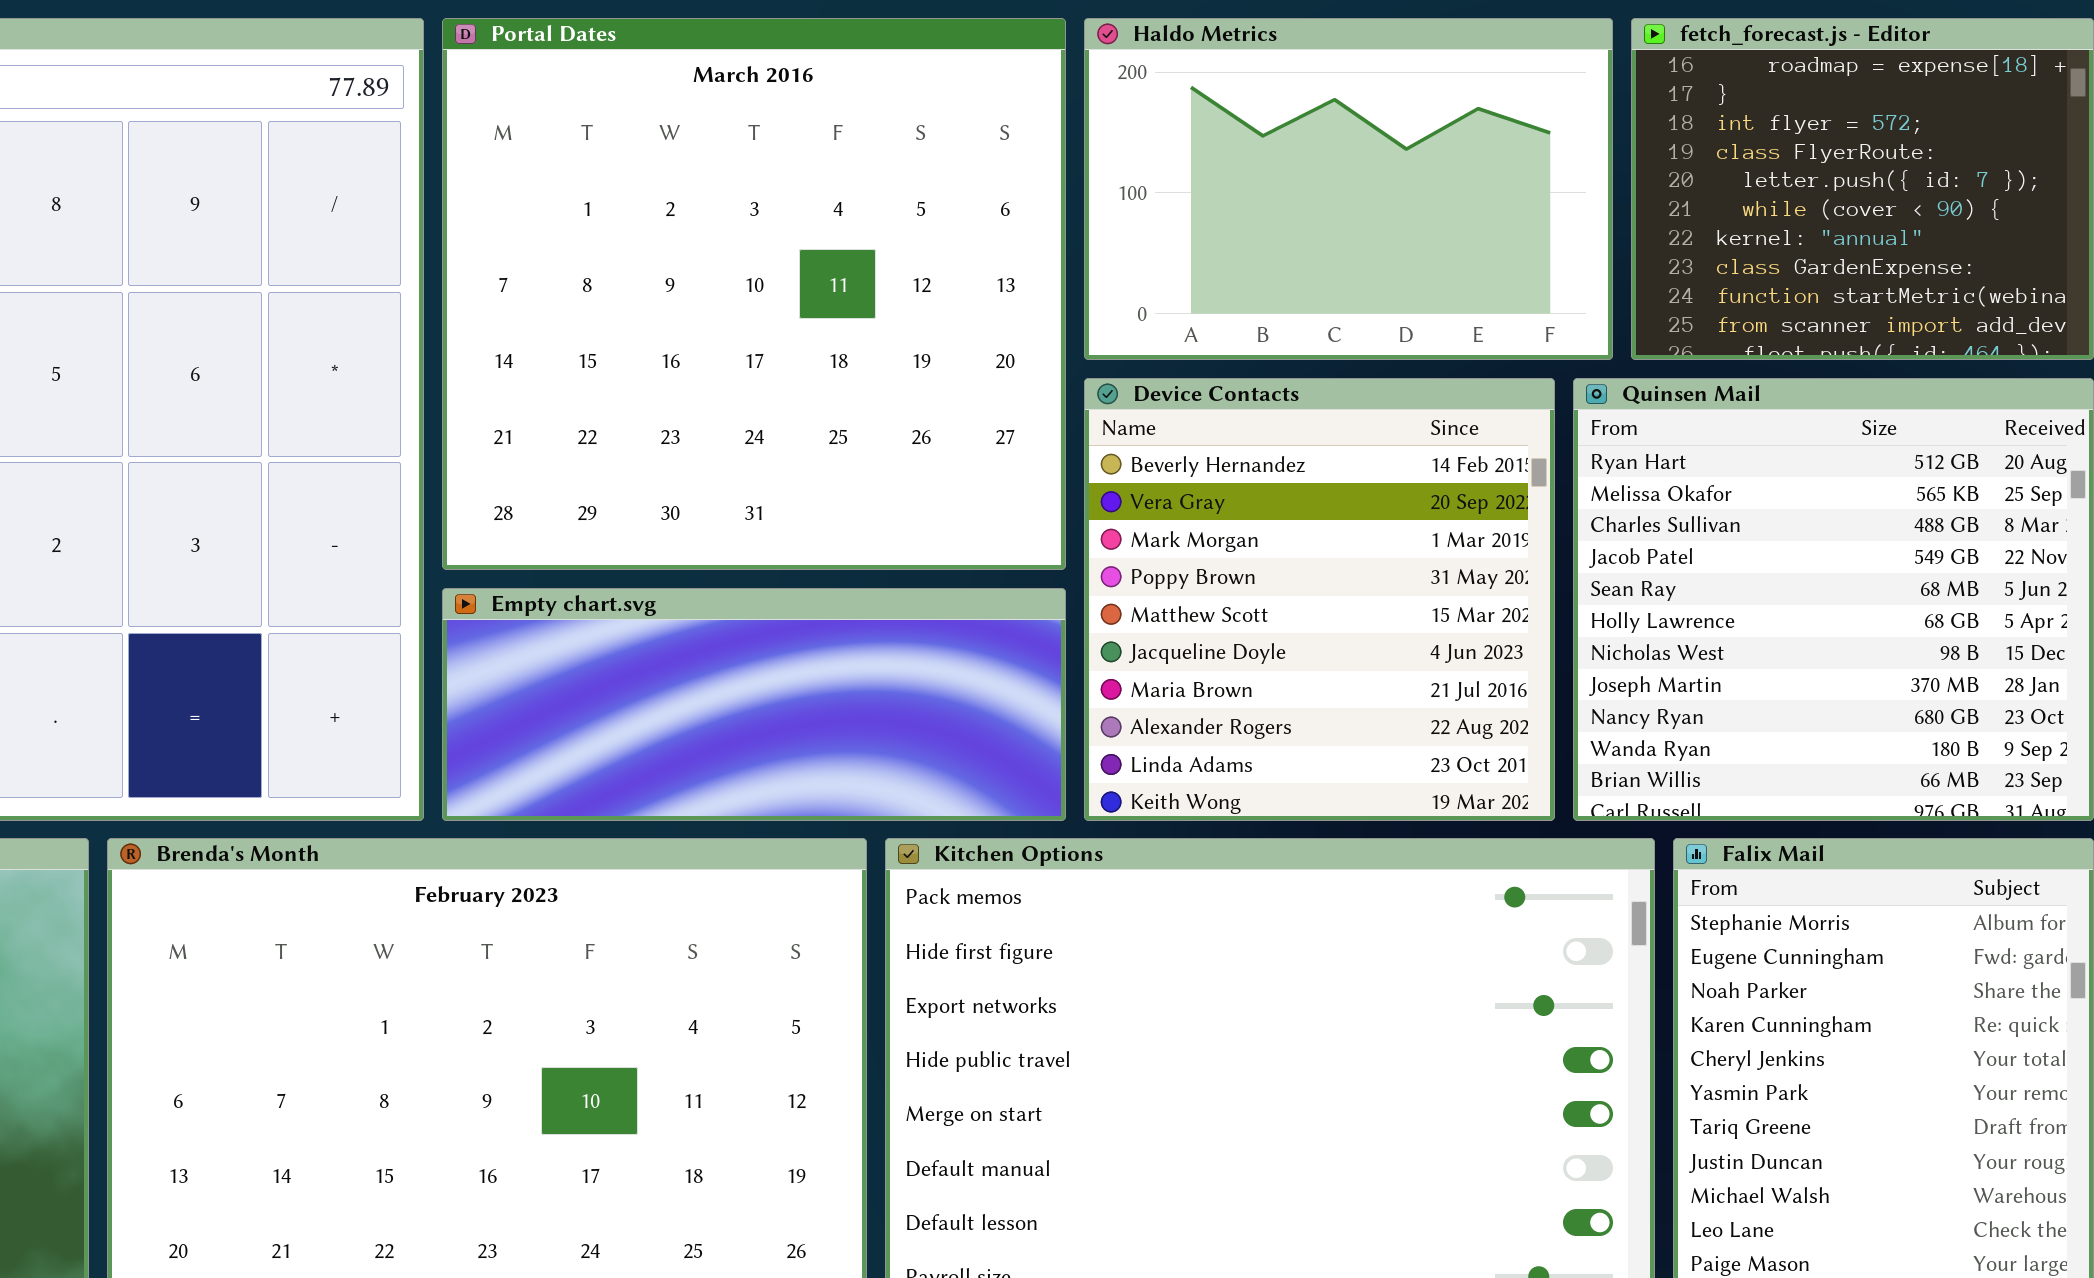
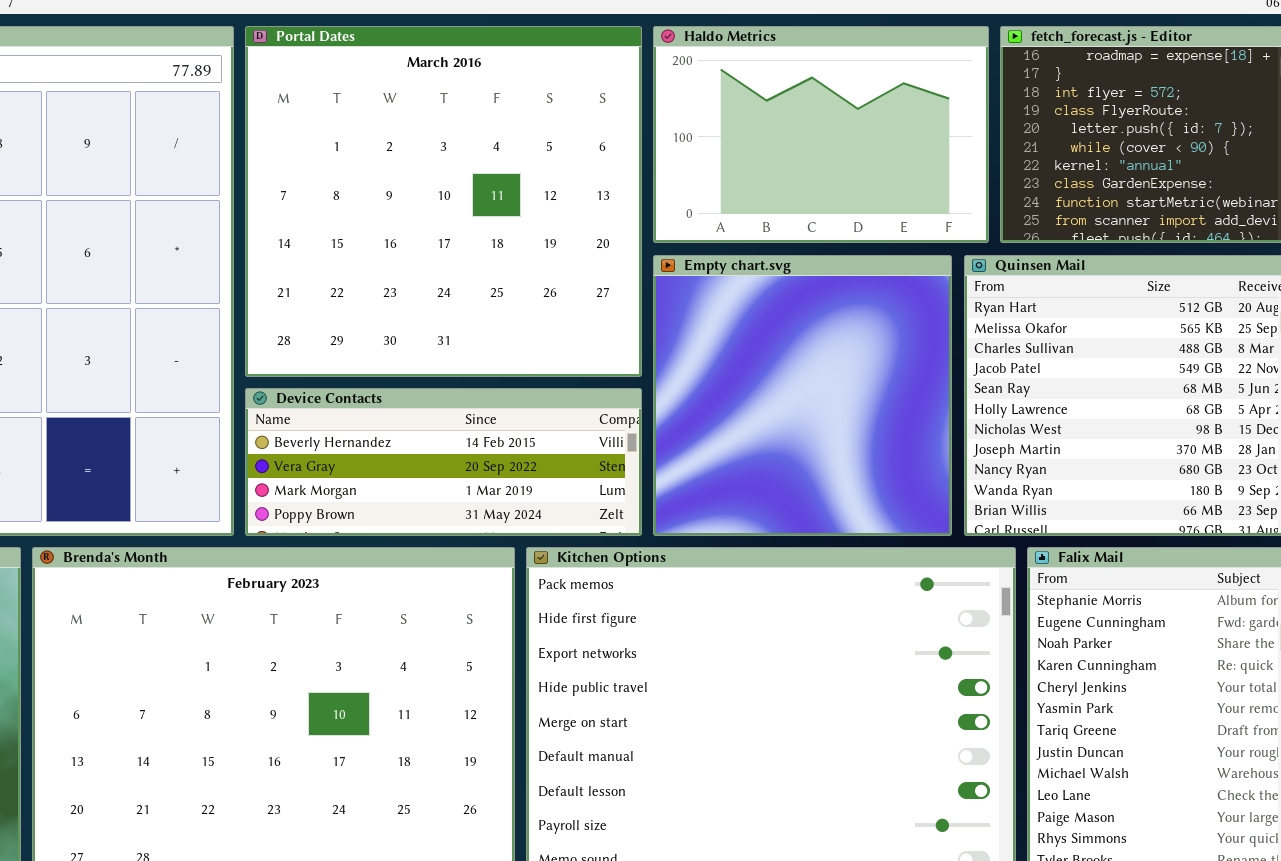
Device Contacts: [1084,378,1555,821] -> [245,388,642,536], moved, resized
Empty chart.svg: [442,588,1066,821] -> [653,255,952,536], moved, resized

